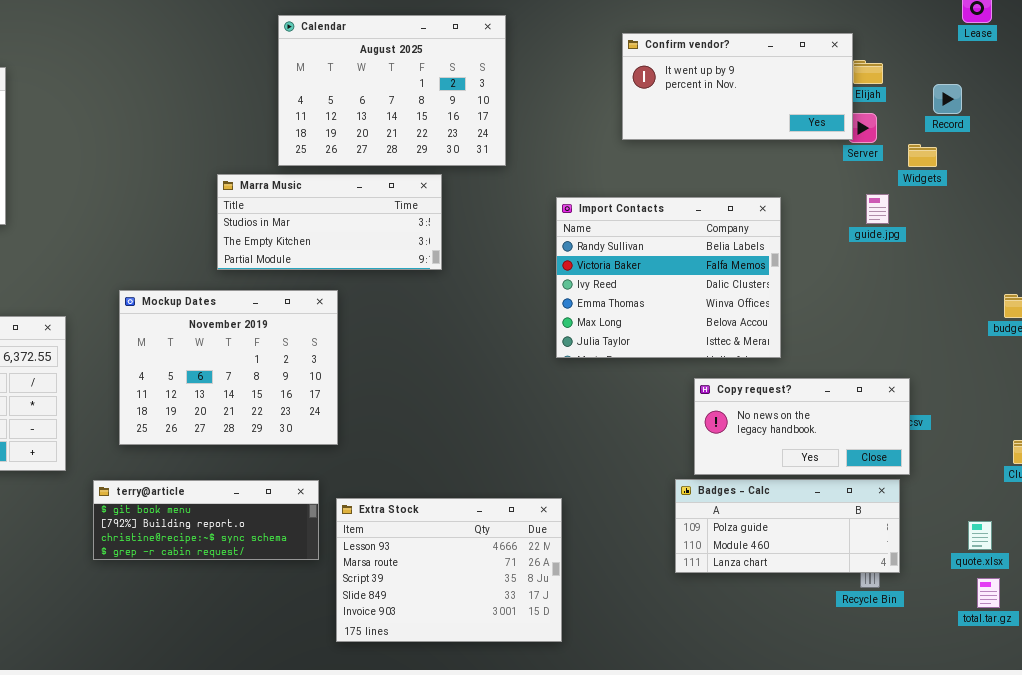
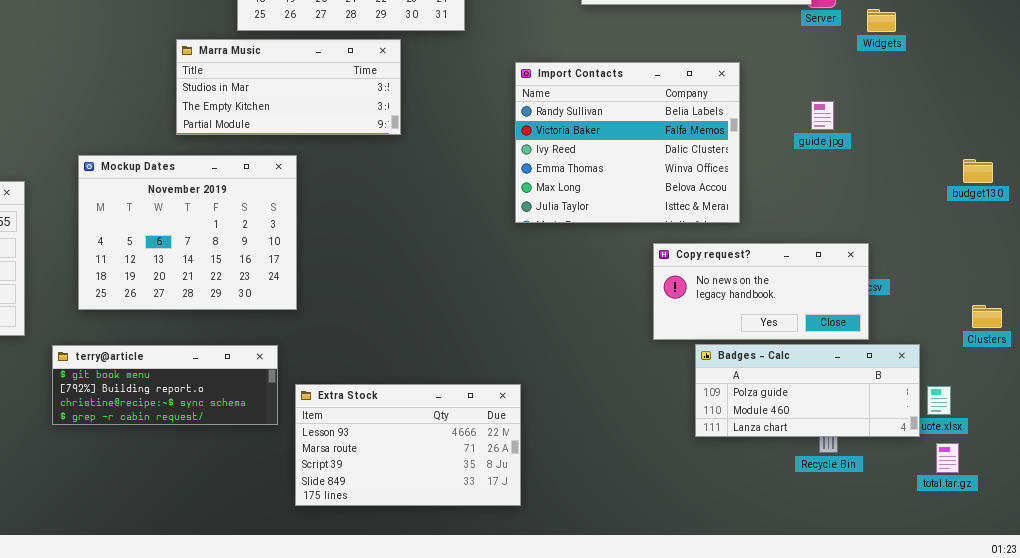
guide.jpg: [866,194,889,224] -> [811,101,834,130], moved
Badges - Calc: [675,479,900,573] -> [695,344,920,437], moved
Extra Stock: [336,498,562,642] -> [295,384,521,506], resized

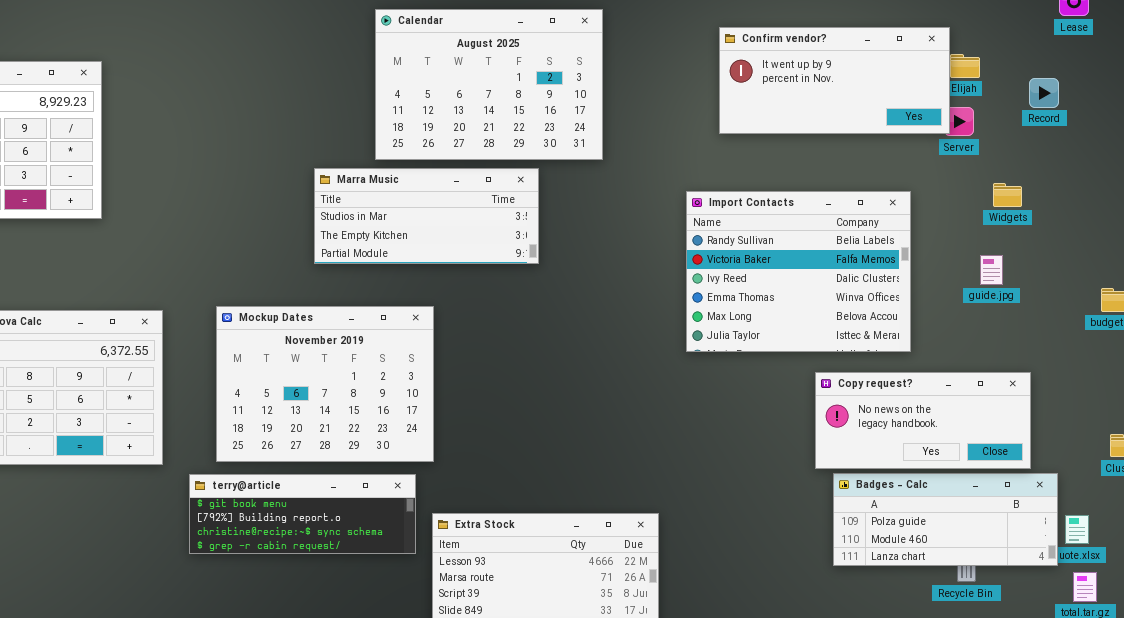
Widgets: [867,9,896,32] -> [993,183,1022,207], moved
Import Contacts: [515,62,740,223] -> [686,191,911,352], moved
guide.jpg: [811,101,834,130] -> [980,255,1003,285], moved
Mockup Dates: [78,155,297,310] -> [216,306,434,462], moved
Copy request?: [653,243,869,340] -> [815,372,1031,469], moved

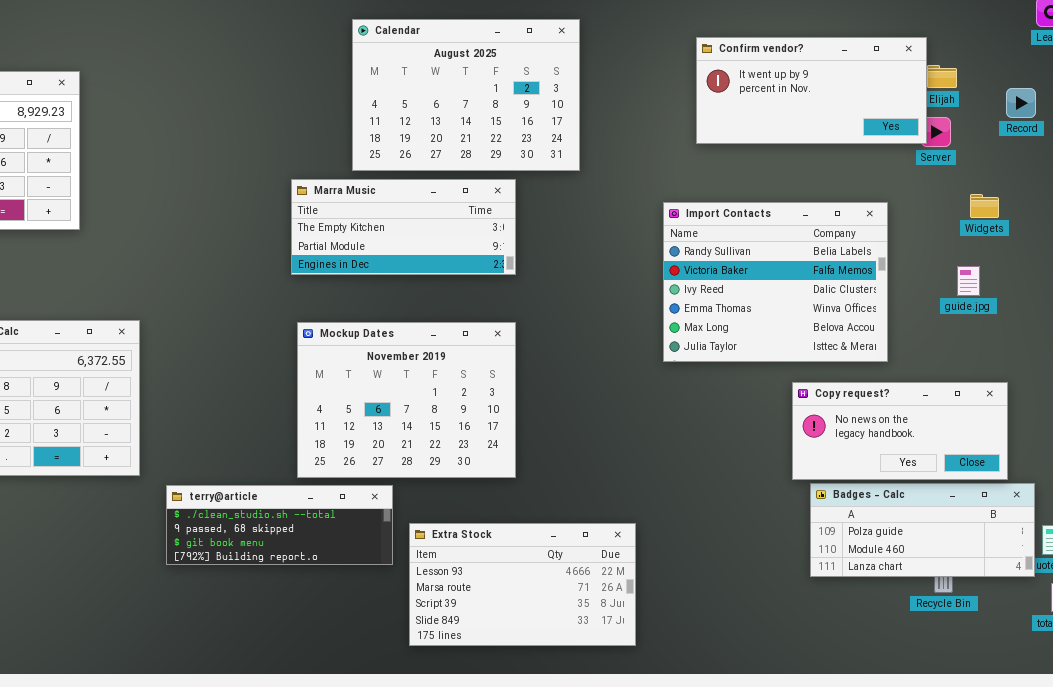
Marra Music: [314,168,539,264] -> [291,179,516,275], scrolled down 1 row
Mockup Dates: [216,306,434,462] -> [297,322,516,478], moved
terry@article: [189,474,416,554] -> [166,485,393,565], scrolled up 2 rows

